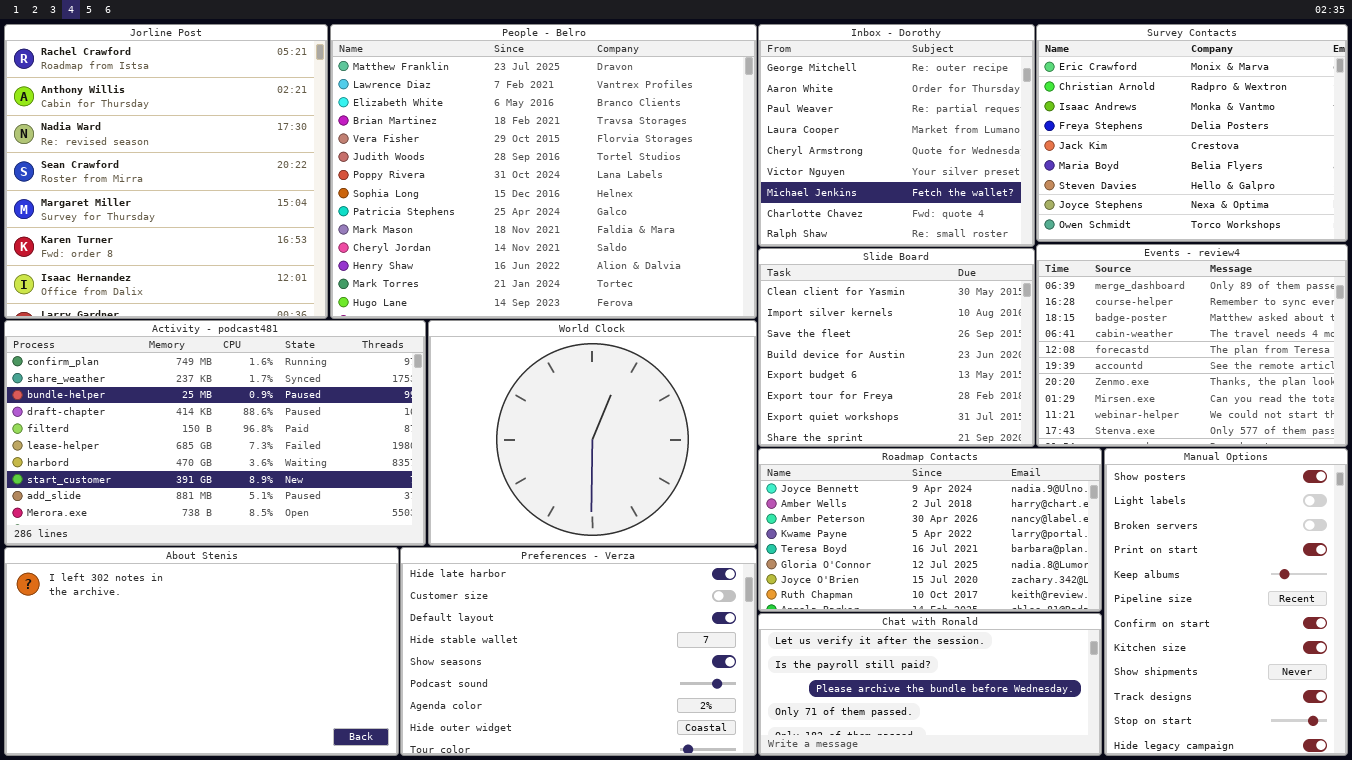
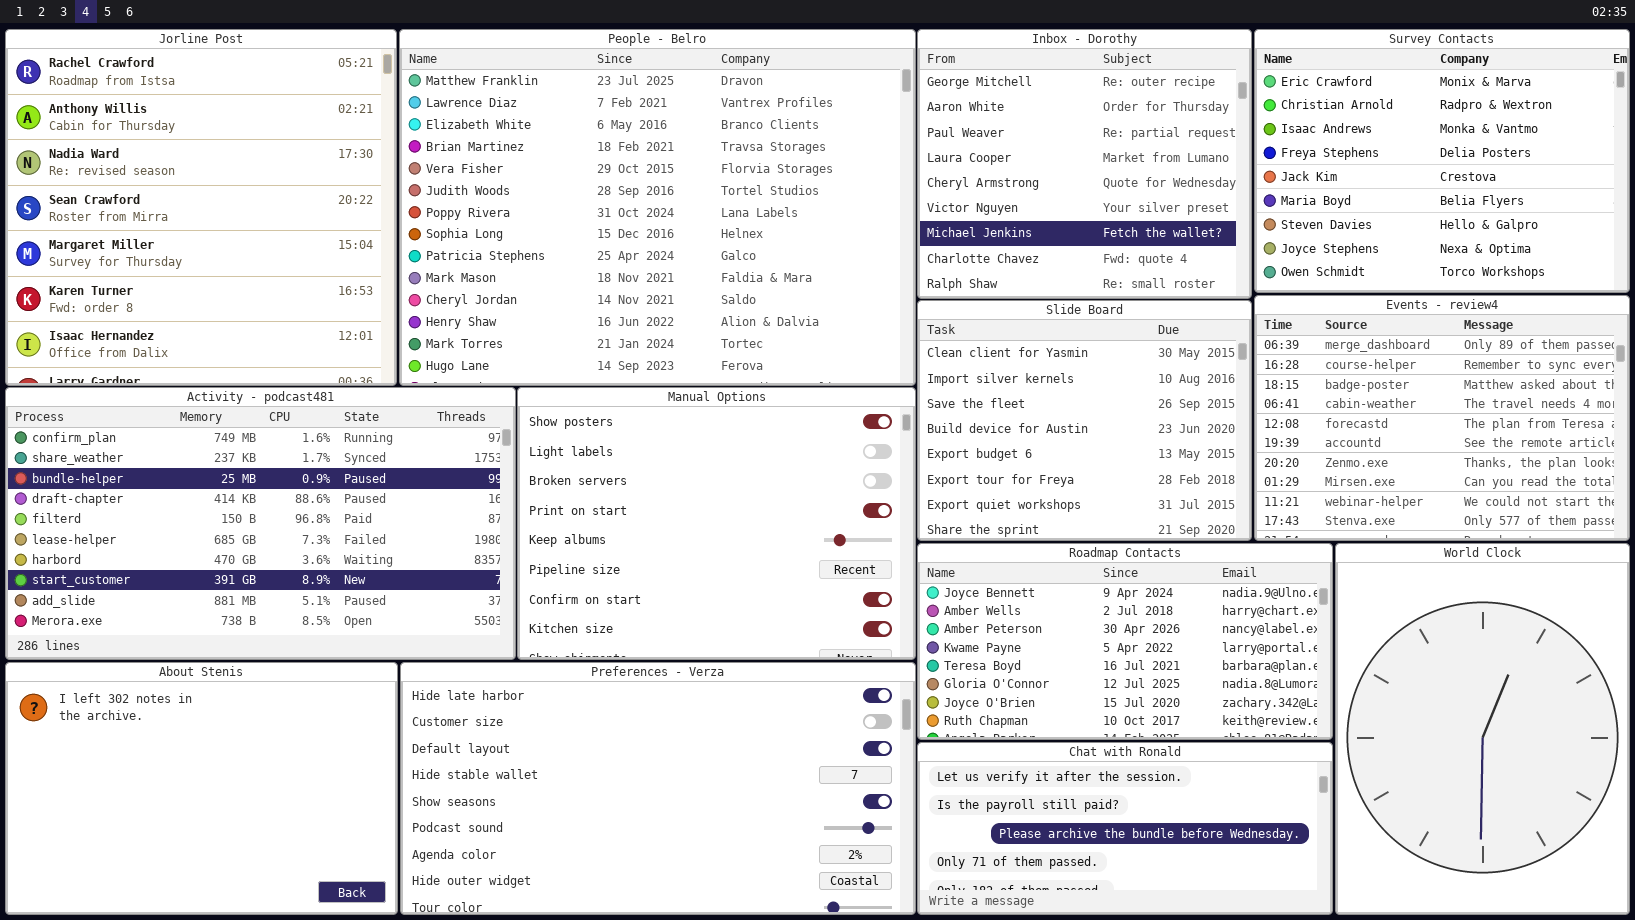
World Clock: [428,320,757,546] -> [1335,543,1630,915], moved, resized
Manual Options: [1104,448,1348,756] -> [517,387,916,660], moved, resized
About Stenis: [4,547,399,756] -> [5,662,398,915], resized
Preferences - Verza: [400,547,757,756] -> [400,662,916,915], resized

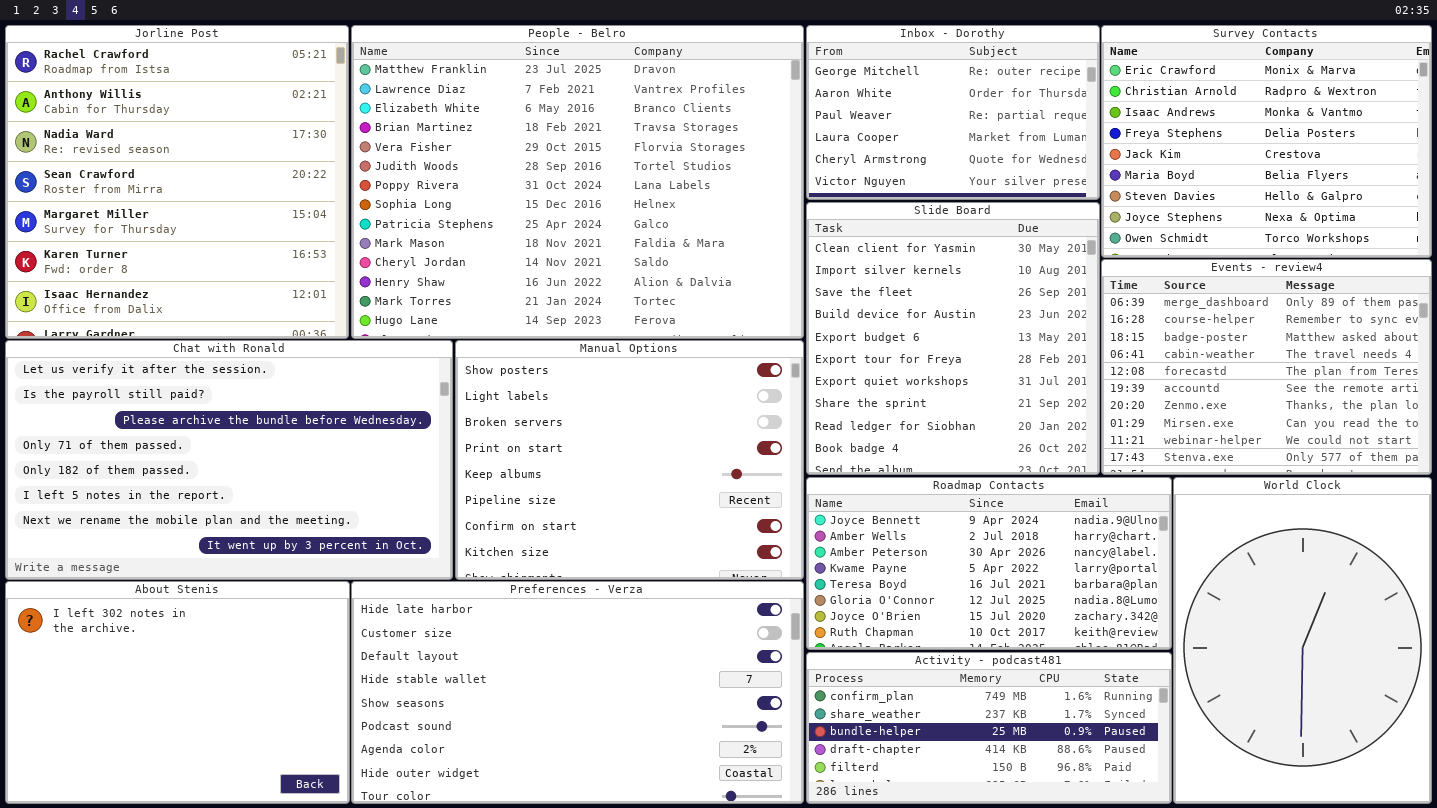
Inbox - Dorothy: [917,29,1252,299] -> [806,25,1100,200], resized
Slide Board: [917,300,1252,541] -> [806,202,1100,475], resized
Activity - podcast481: [5,387,516,660] -> [806,652,1172,804], moved, resized
Chat with Ronald: [917,742,1333,915] -> [5,340,453,580], moved, resized

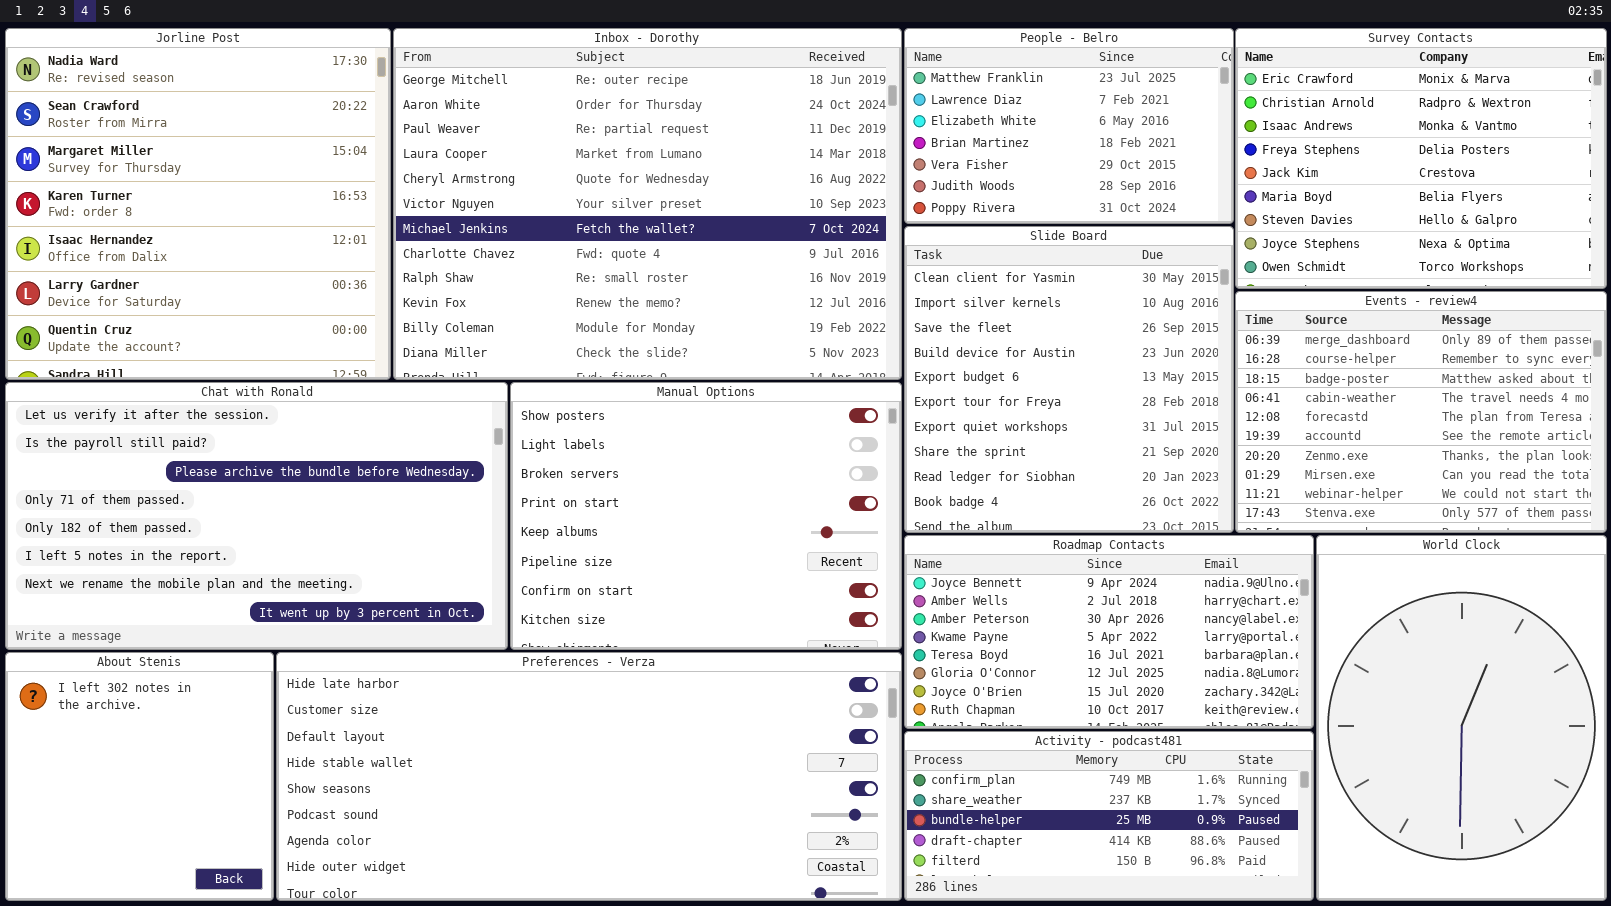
Jorline Post: [5,25,349,339] -> [5,28,391,380], scrolled down 2 rows
People - Belro: [351,25,804,339] -> [904,28,1234,224], moved, resized
Inbox - Dorothy: [806,25,1100,200] -> [393,28,902,380], moved, resized
About Stenis: [5,581,350,804] -> [5,652,274,901], resized
Preferences - Verza: [351,581,804,804] -> [276,652,902,901], resized

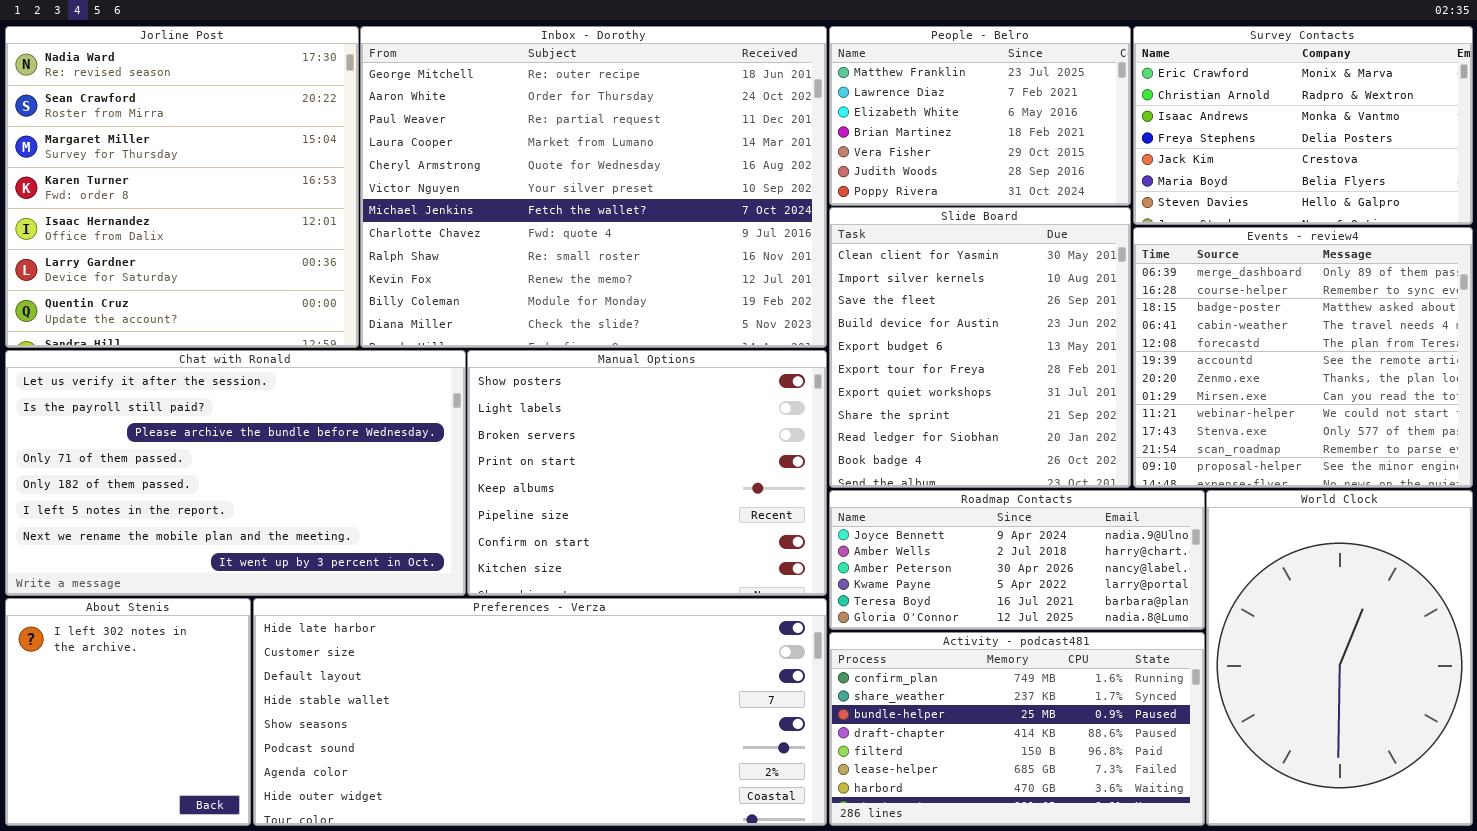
Survey Contacts: [1235,28,1607,289] -> [1133,26,1473,225], resized
Events - review4: [1235,291,1607,533] -> [1133,227,1473,488], resized
Roadmap Contacts: [904,535,1314,729] -> [829,490,1205,630], resized
Activity - podcast481: [904,731,1314,901] -> [829,632,1205,826], resized

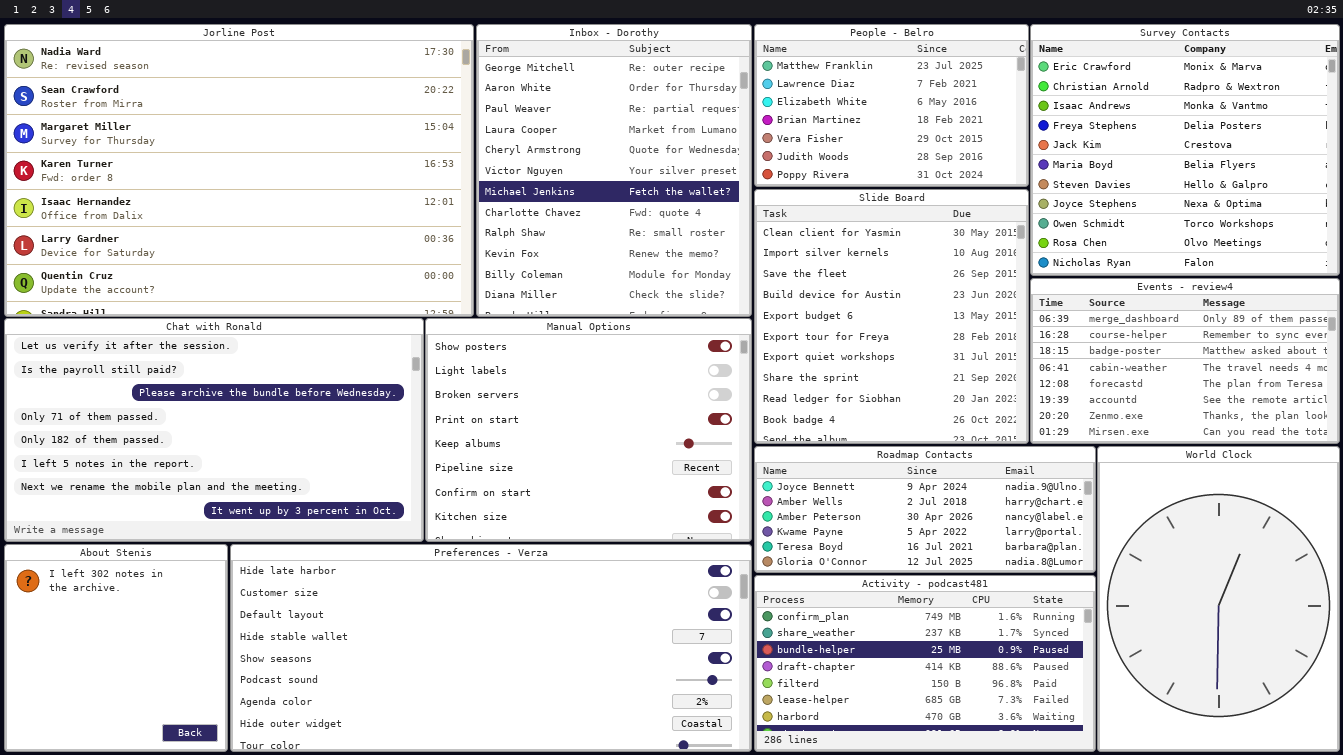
Jorline Post: [5,26,359,348] -> [4,24,474,317], resized
Inbox - Dorothy: [360,26,827,348] -> [476,24,752,317], resized
Survey Contacts: [1133,26,1473,225] -> [1030,24,1340,276], resized
Events - review4: [1133,227,1473,488] -> [1030,278,1340,444], resized

